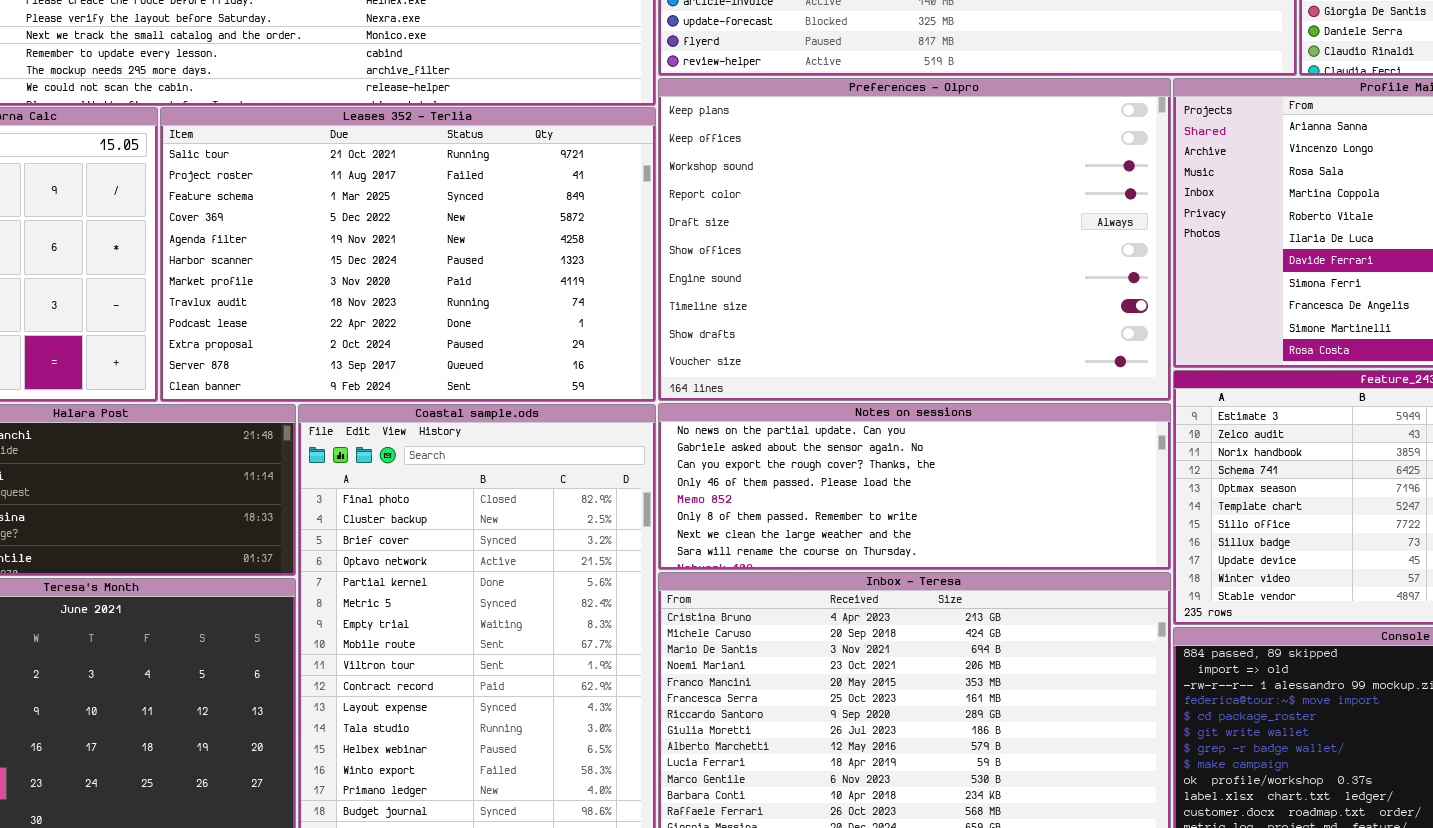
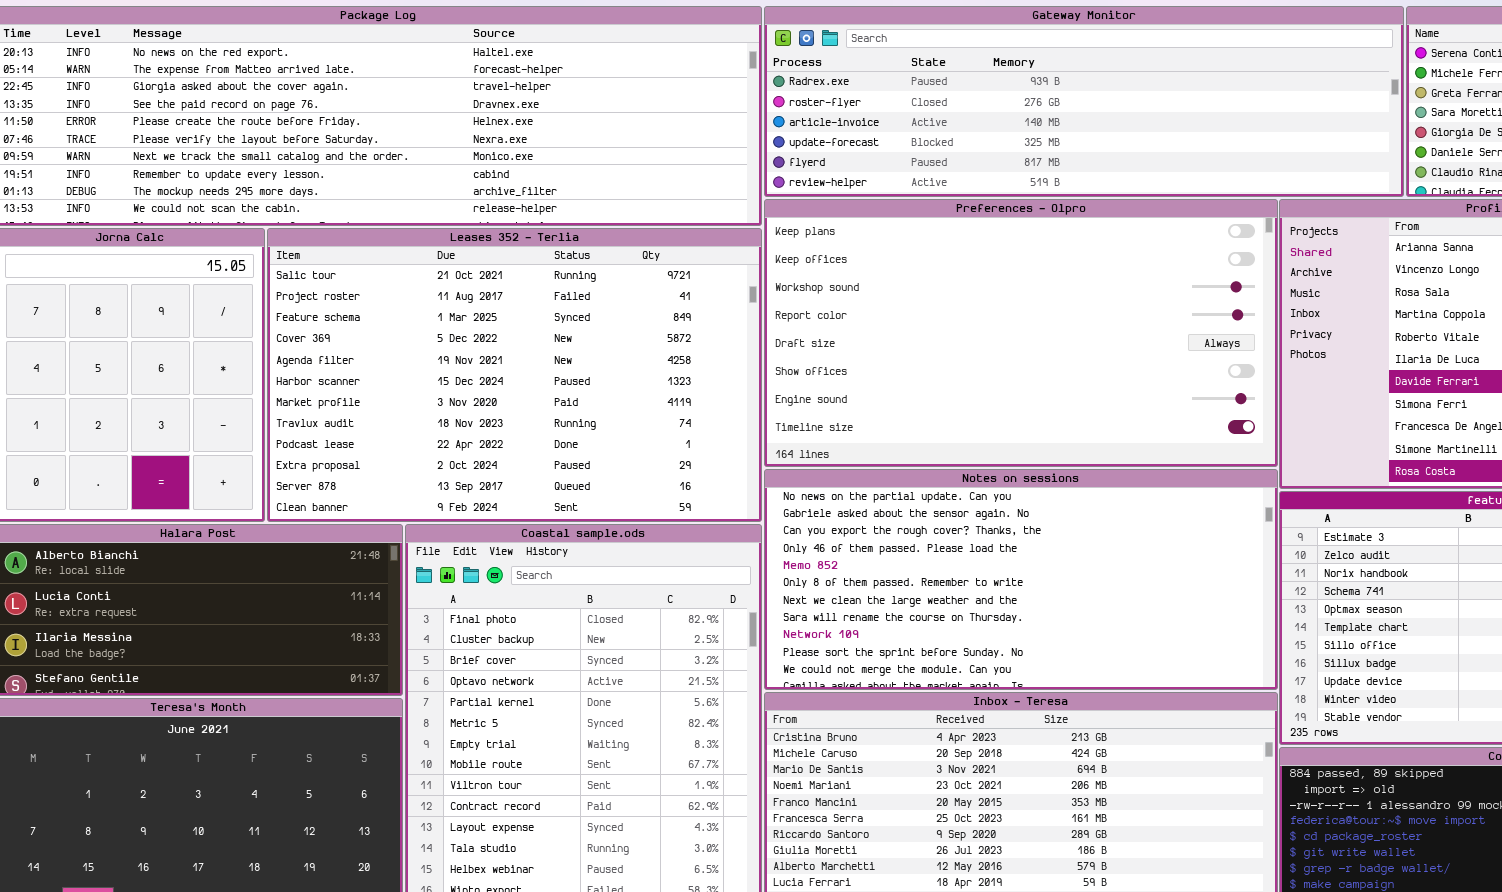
Preferences - Olpro: [658,78,1171,401] -> [764,199,1278,467], resized
Notes on sessions: [658,403,1171,570] -> [764,469,1278,690], resized

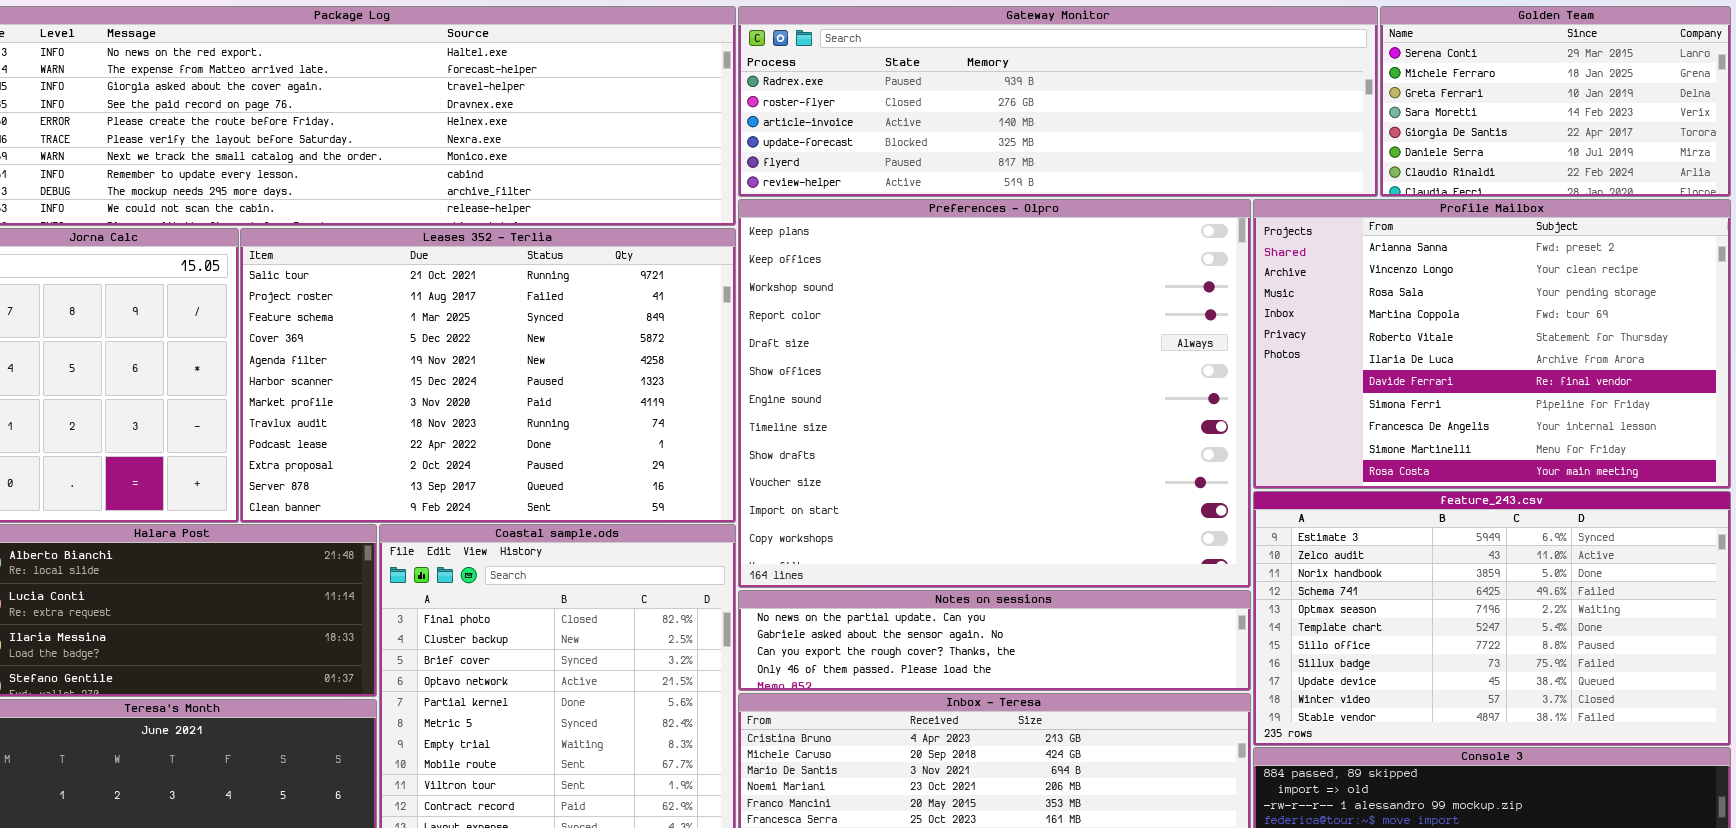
Preferences - Olpro: [764,199,1278,467] -> [738,199,1251,588], resized
Notes on sessions: [764,469,1278,690] -> [738,590,1251,691], resized

